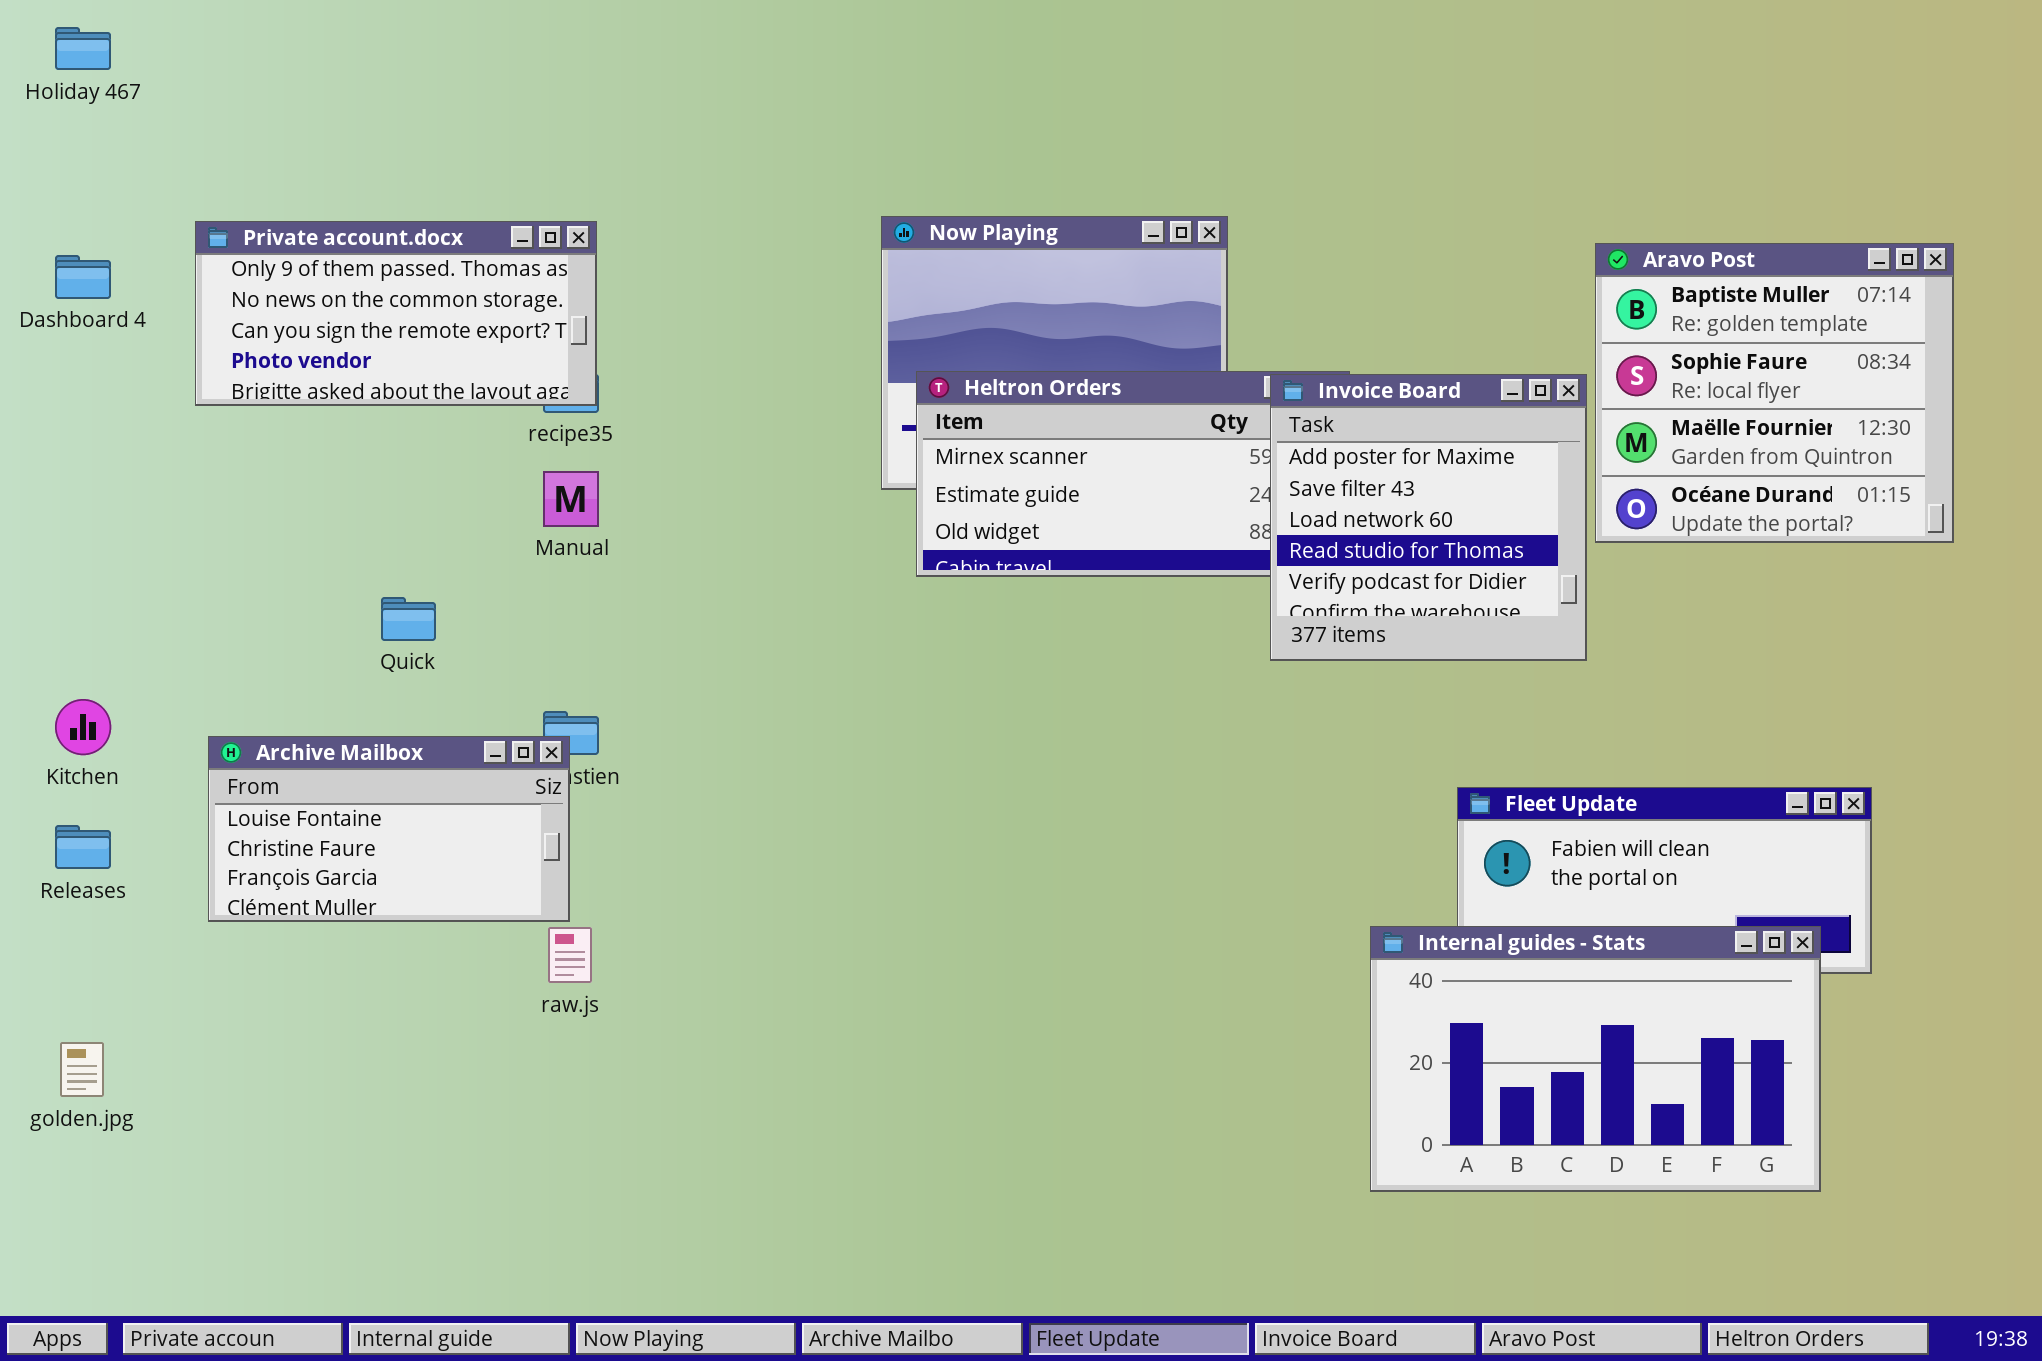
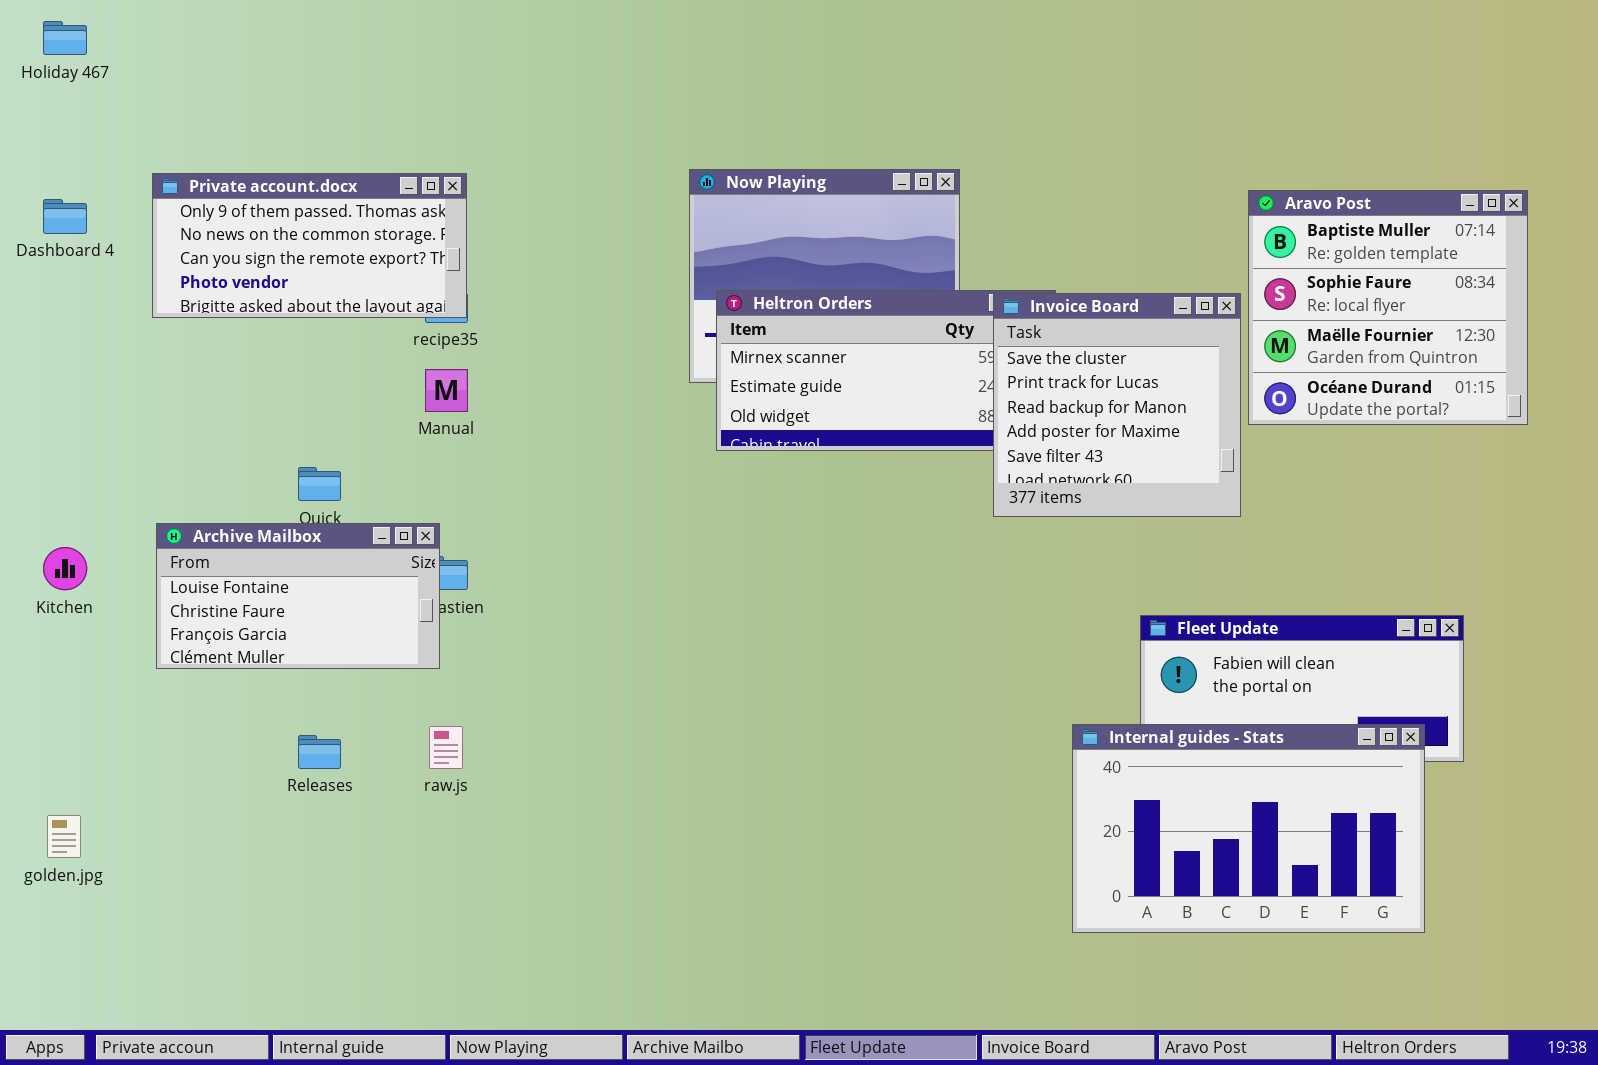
Invoice Board: [1270,374,1587,661] -> [993,293,1241,517], scrolled up 3 rows
Archive Mailbox: [208,736,570,922] -> [156,523,440,669], moved
Releases: [55,825,111,869] -> [298,735,341,769], moved

